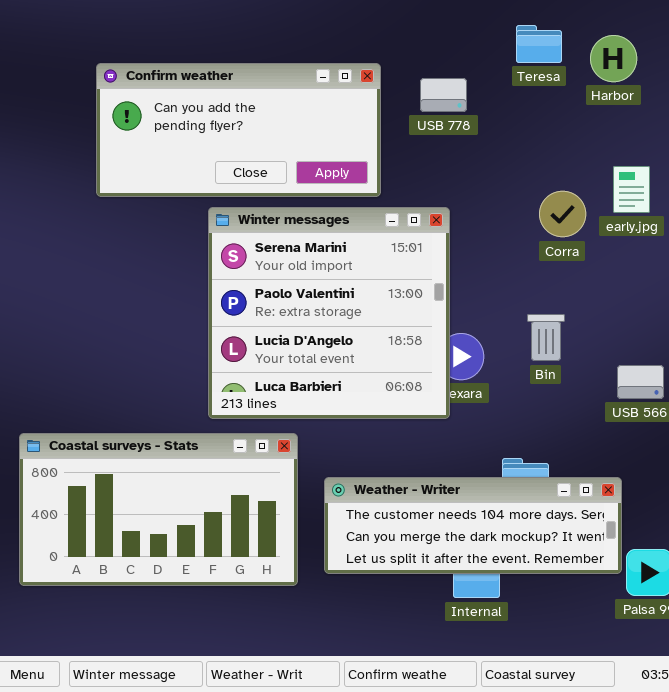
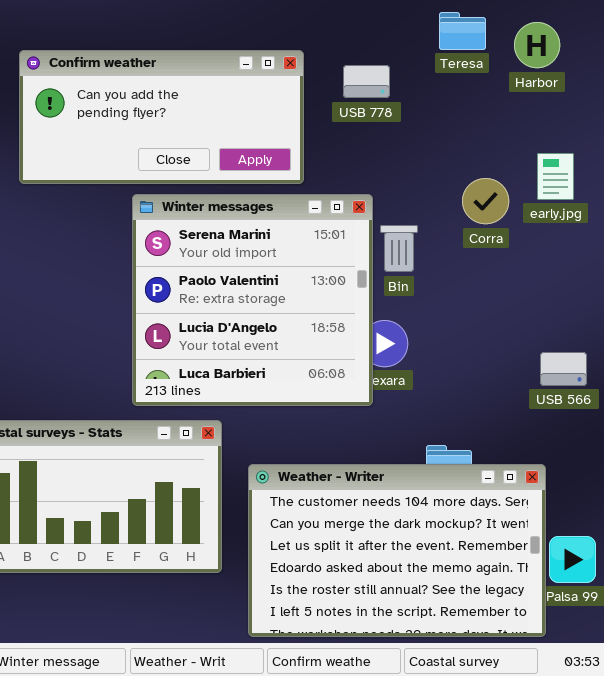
Bin: [527,314,565,361] -> [380,225,418,272], moved
Weather - Writer: [324,477,622,574] -> [248,464,546,637], resized

